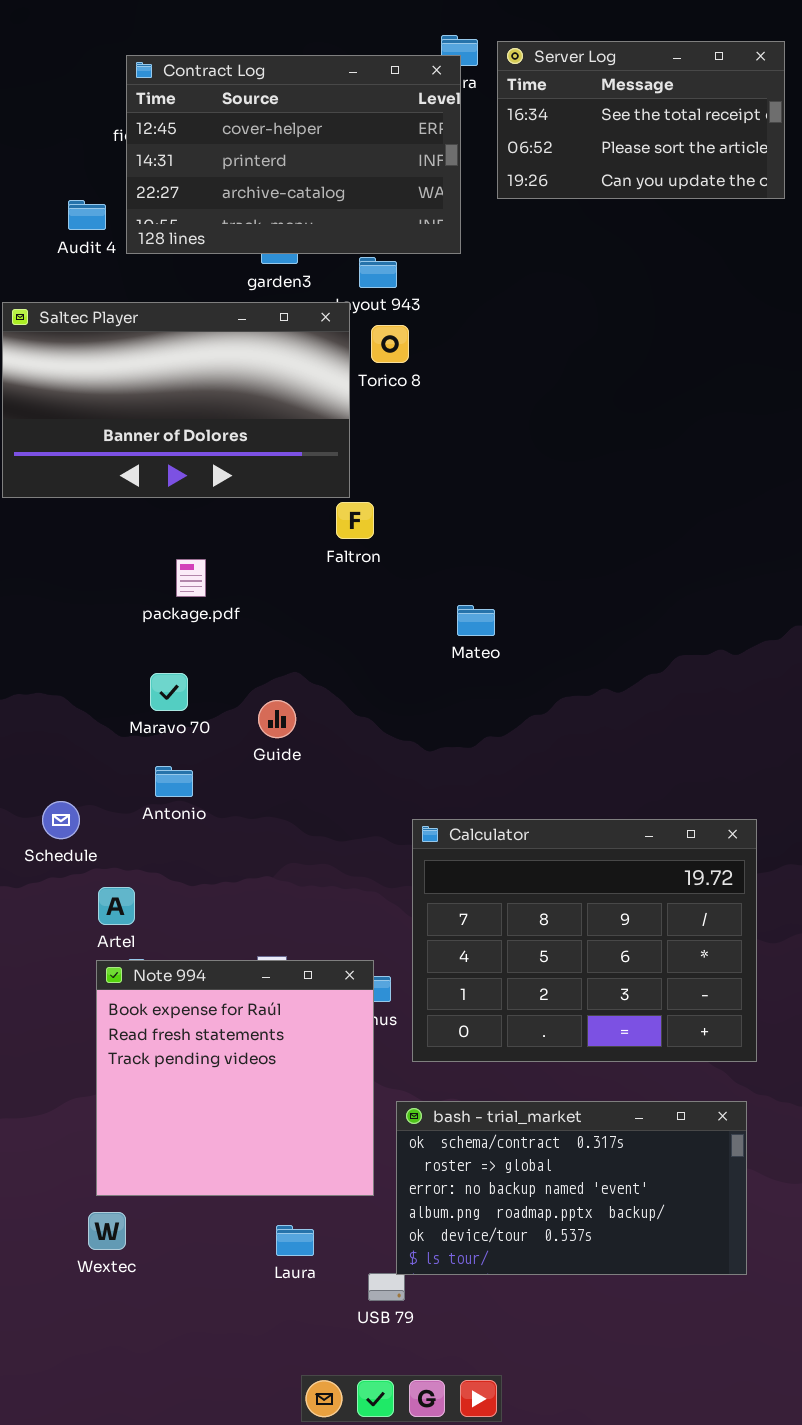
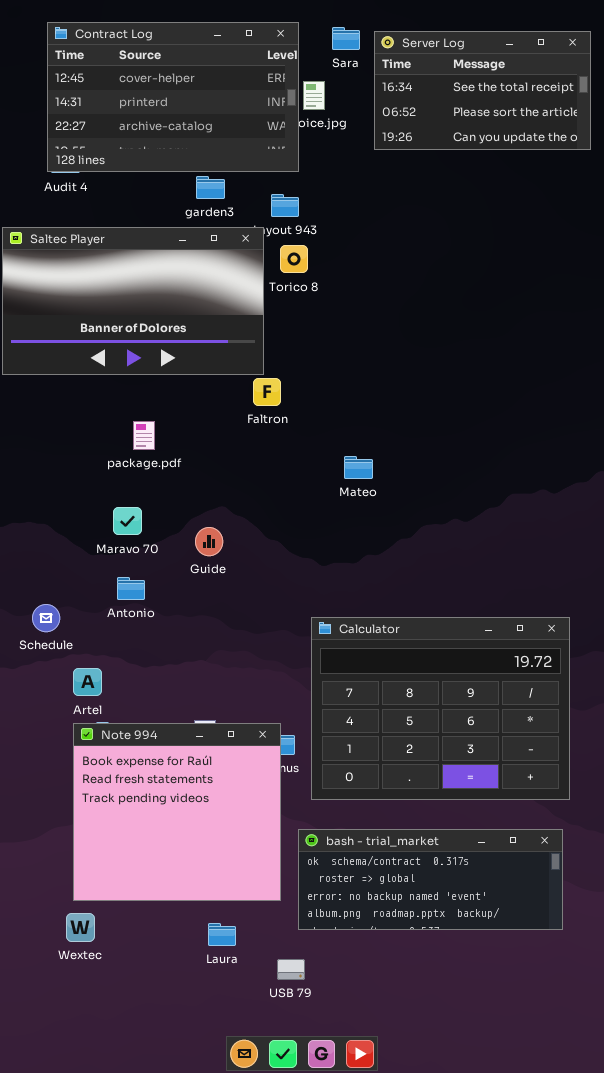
Contract Log: [126,55,461,254] -> [47,22,299,172], moved
bash - trial_market: [396,1101,747,1275] -> [298,829,563,930], resized

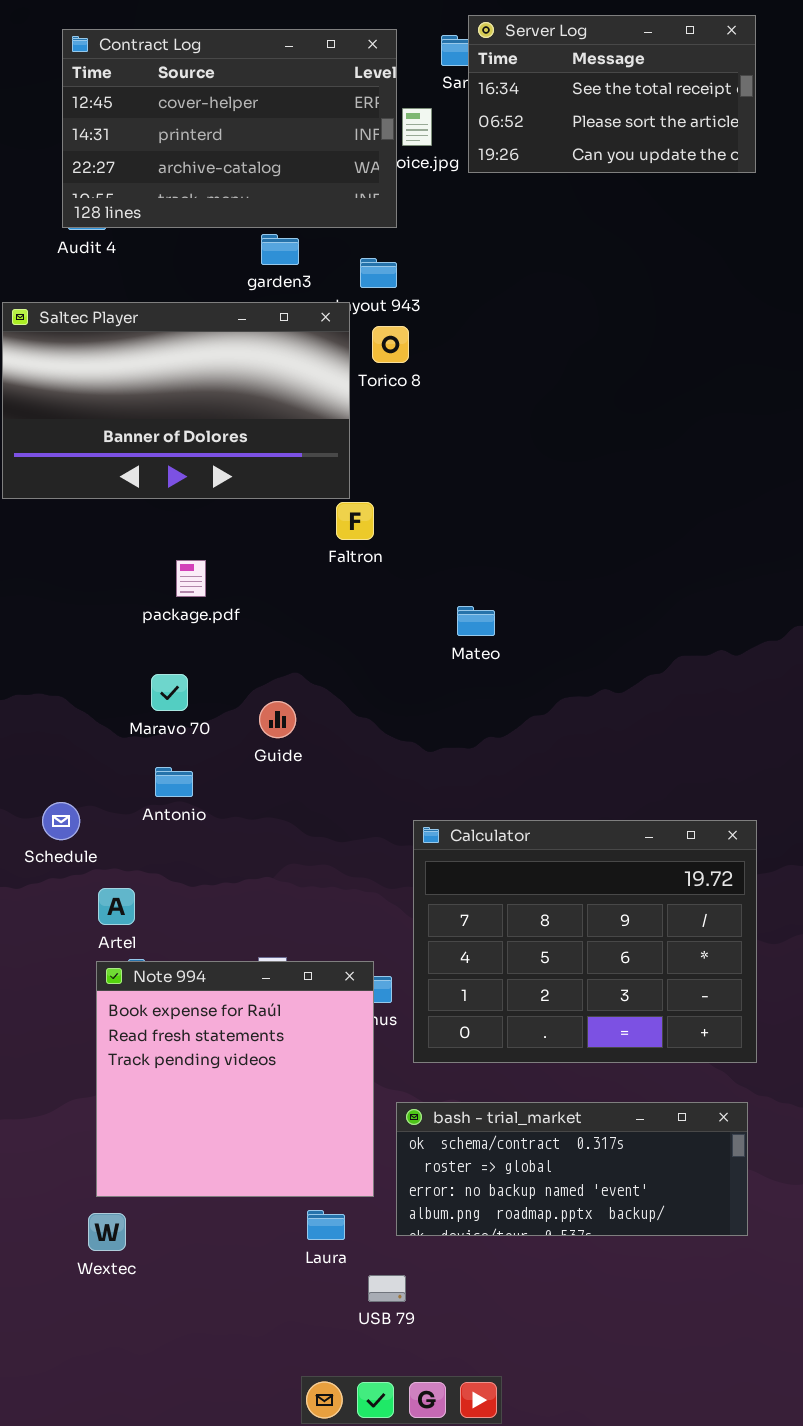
Server Log: [374,31,591,150] -> [468,15,756,173], moved
Laura: [208,923,236,946] -> [307,1210,345,1240], moved

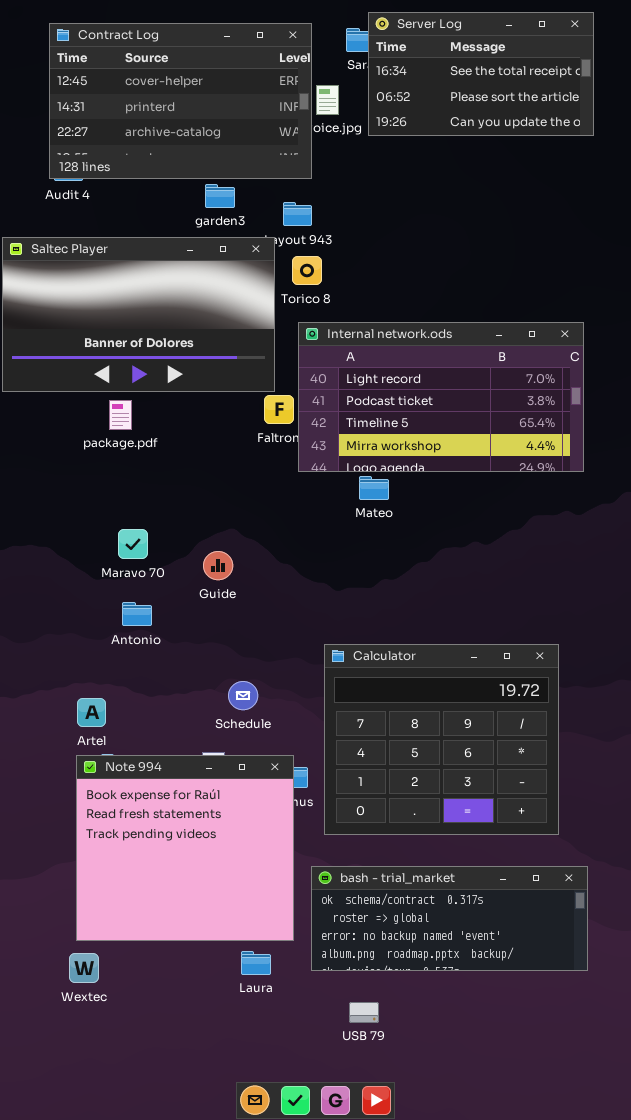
Internal network.ods: none -> [298,322,584,472], opened
package.pdf: [176,560,206,597] -> [109,400,132,430], moved
Schedule: [42,802,80,840] -> [228,681,258,710], moved
Calculator: [413,820,757,1063] -> [324,644,559,835], resized
USB 79: [368,1275,406,1302] -> [349,1002,379,1023], moved

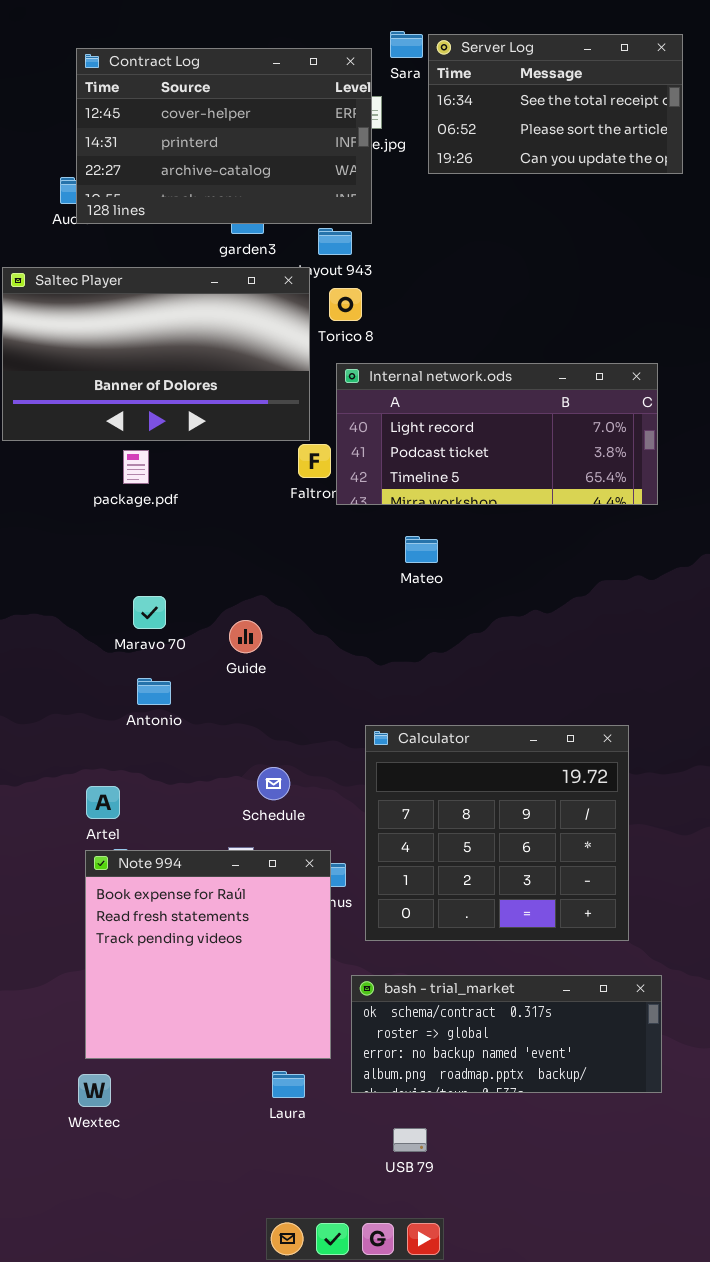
Server Log: [368,12,594,136] -> [428,34,683,174], moved
Contract Log: [49,23,312,179] -> [76,48,372,224], moved
Internal network.ods: [298,322,584,472] -> [336,363,658,505], resized

